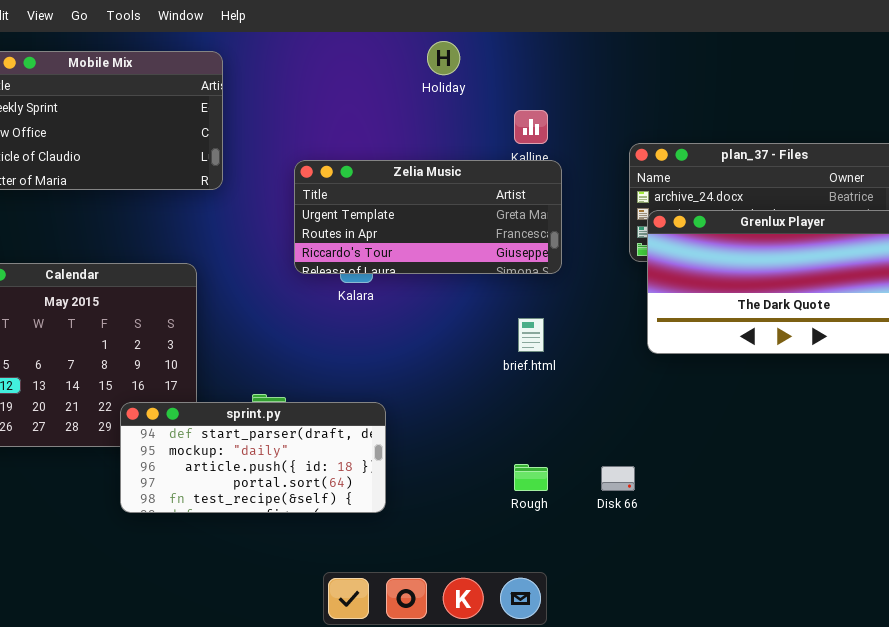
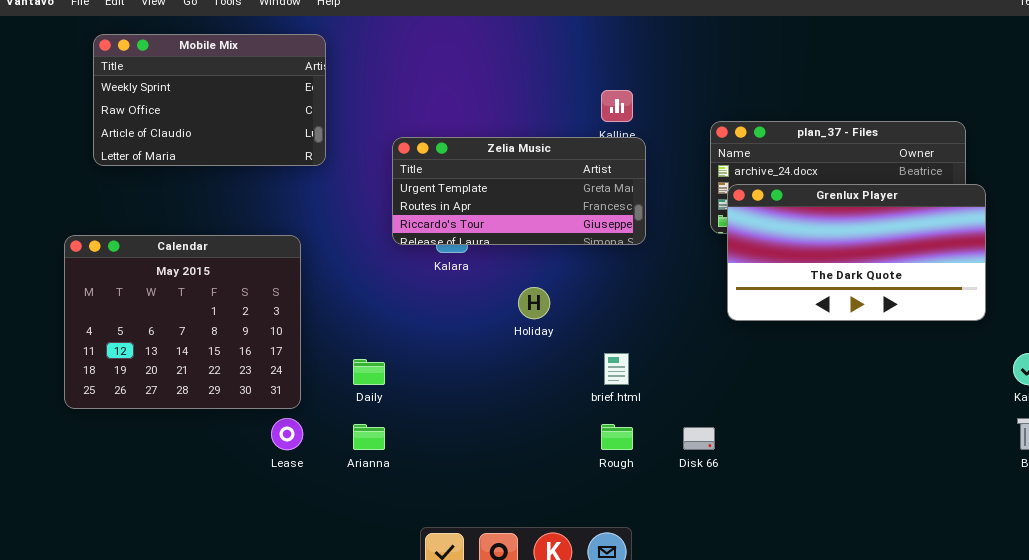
Holiday: [427,41,460,75] -> [518,287,550,319], moved
brief.html: [518,318,544,352] -> [604,353,629,385], moved
sprint.py: [120,402,386,513] -> none, closed

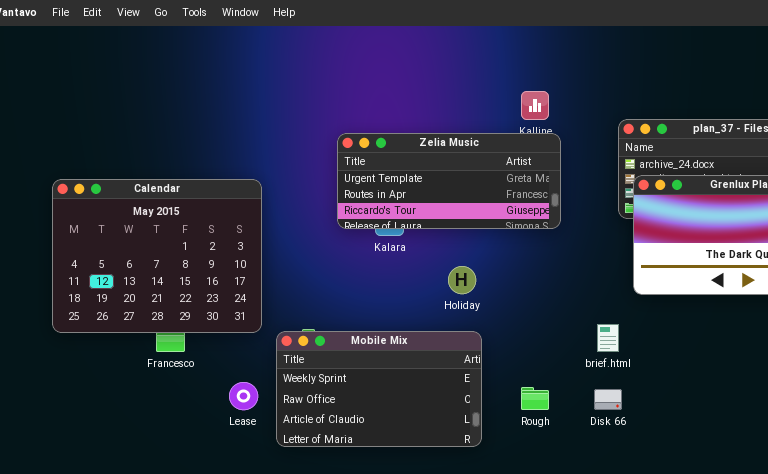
Mobile Mix: [93,34,326,166] -> [276,331,482,447], moved
Calendar: [64,235,301,409] -> [52,179,262,333], moved
brief.html: [604,353,629,385] -> [597,324,619,352], moved

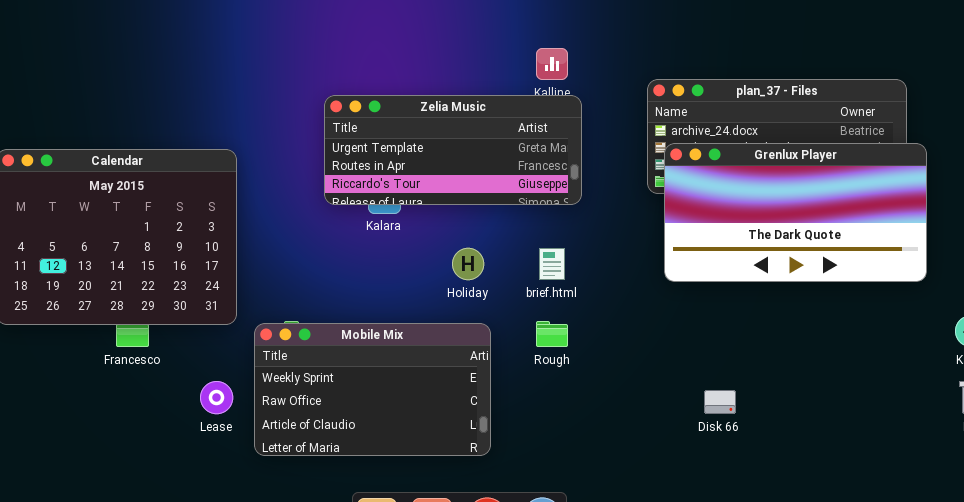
brief.html: [597,324,619,352] -> [539,248,565,280], moved
Rough: [521,387,549,410] -> [536,321,568,347], moved
Disk 66: [594,389,622,410] -> [704,390,736,414], moved

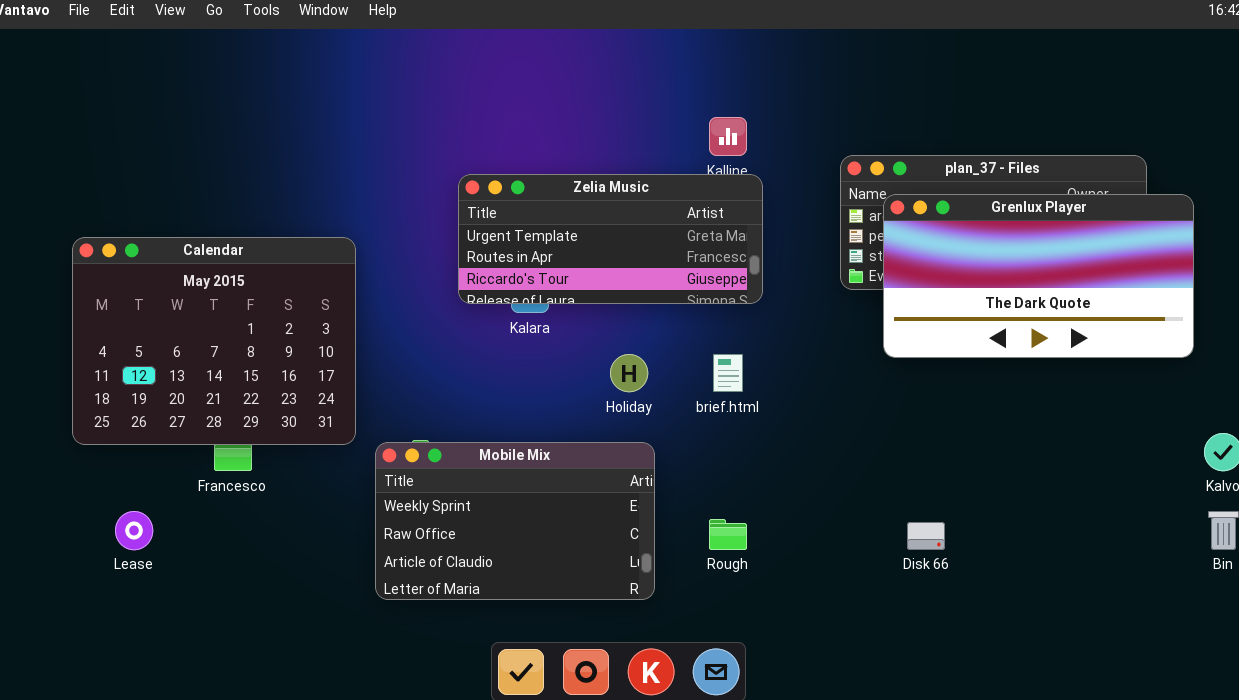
Grenlux Player: [664,143,927,282] -> [883,194,1194,358], moved
Rough: [536,321,568,347] -> [709,519,747,550], moved
Lease: [200,381,233,414] -> [115,511,153,550], moved

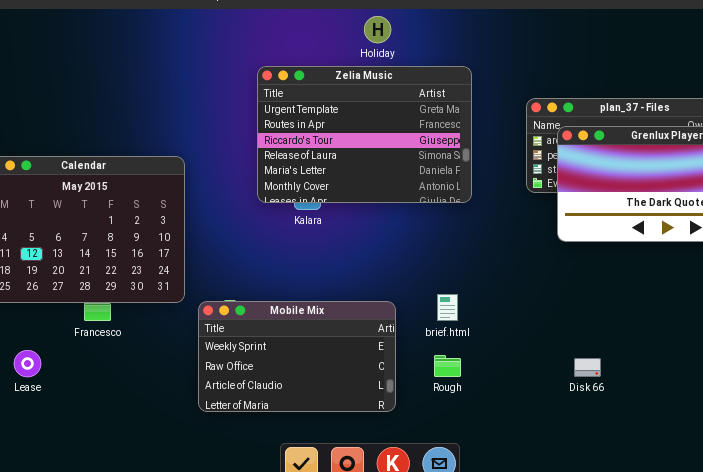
Zelia Music: [458,174,763,304] -> [257,66,472,203], resized
Holiday: [610,354,648,392] -> [364,16,391,43], moved
brief.html: [713,354,743,392] -> [437,294,458,321], moved

